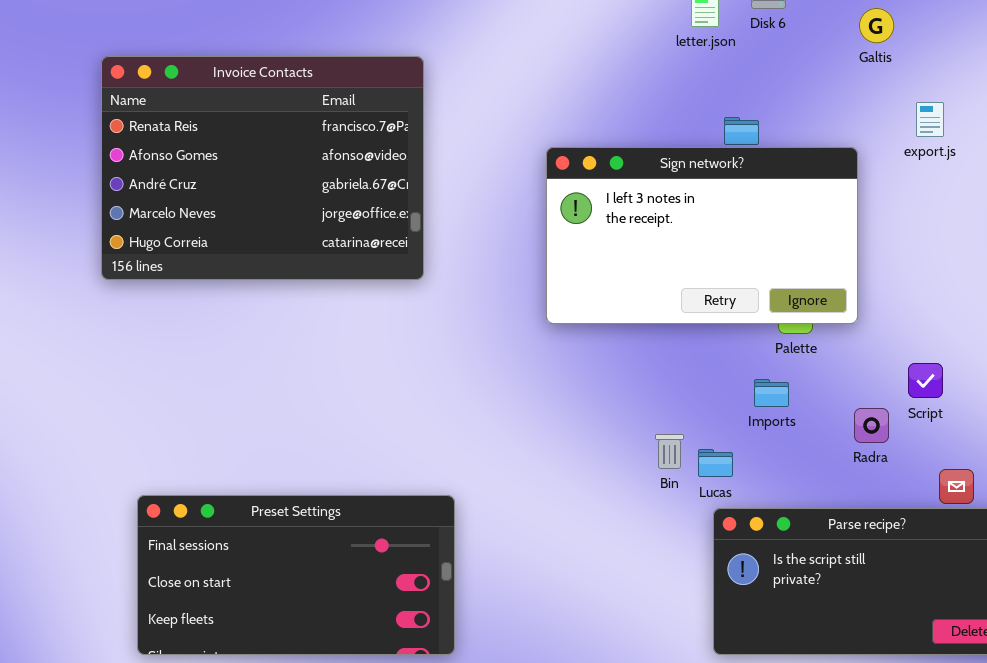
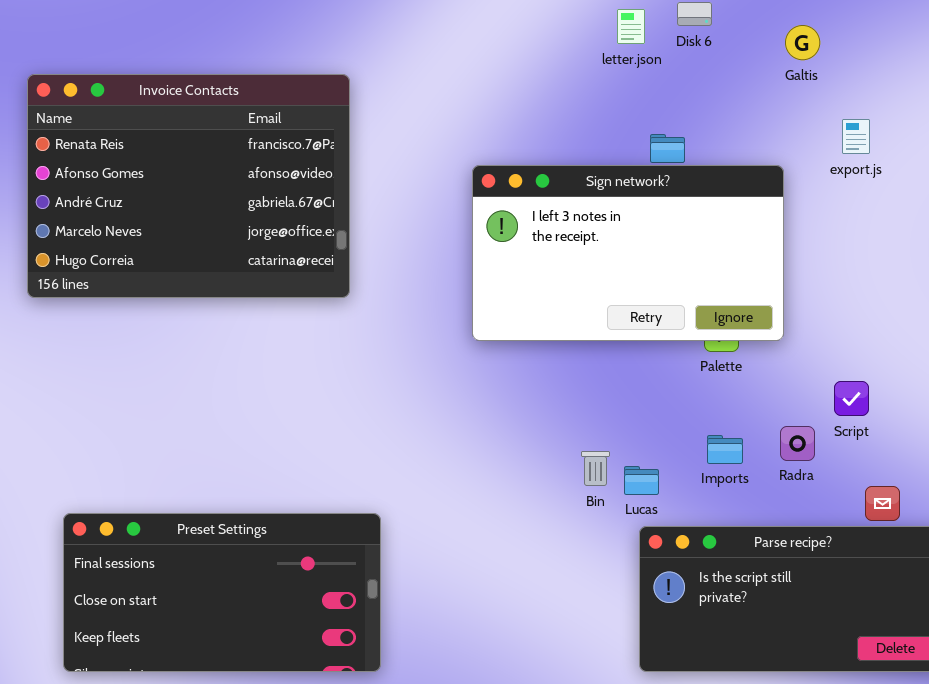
Imports: [754,379,789,407] -> [707,435,743,464], moved

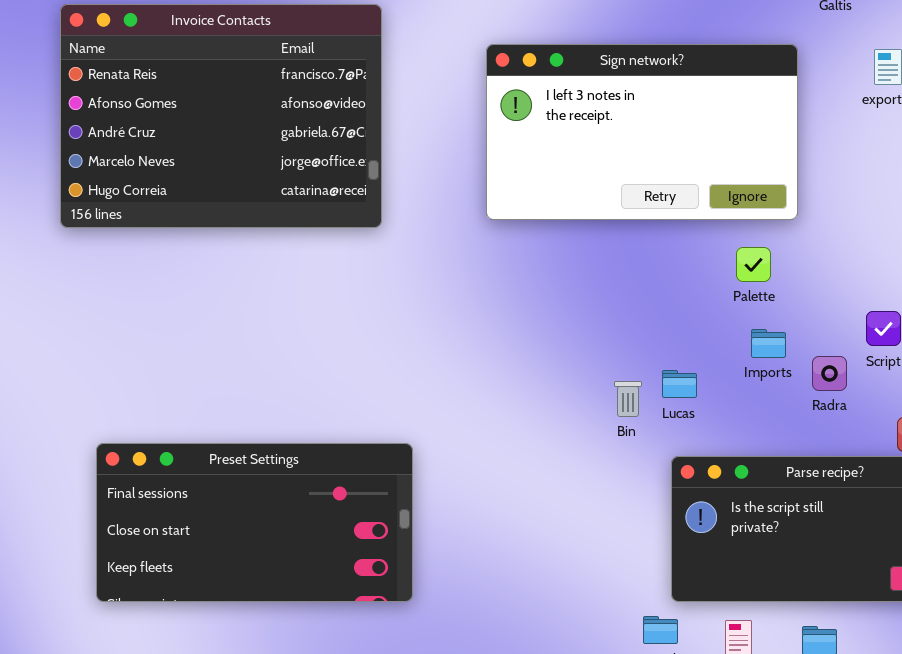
Sign network?: [472,165,784,341] -> [486,44,798,220], moved
Imports: [707,435,743,464] -> [751,329,786,358], moved
Lucas: [624,466,659,495] -> [662,370,697,398], moved

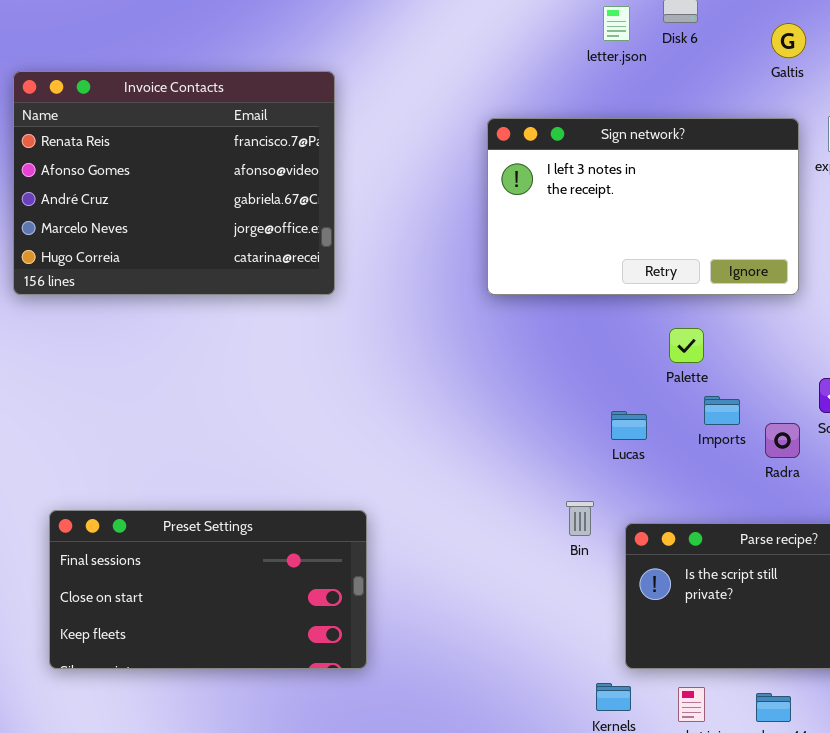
Sign network?: [486,44,798,220] -> [487,118,799,295], moved
Palette: [736,247,771,282] -> [669,328,704,363], moved
Lucas: [662,370,697,398] -> [611,411,647,440], moved
Bin: [614,381,642,417] -> [566,501,594,536], moved

